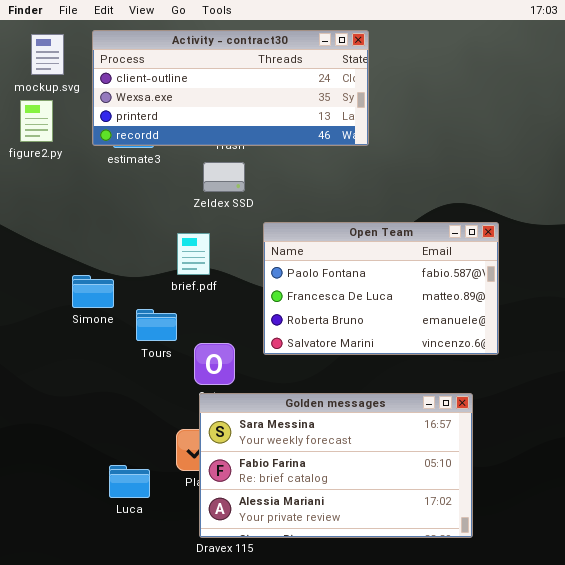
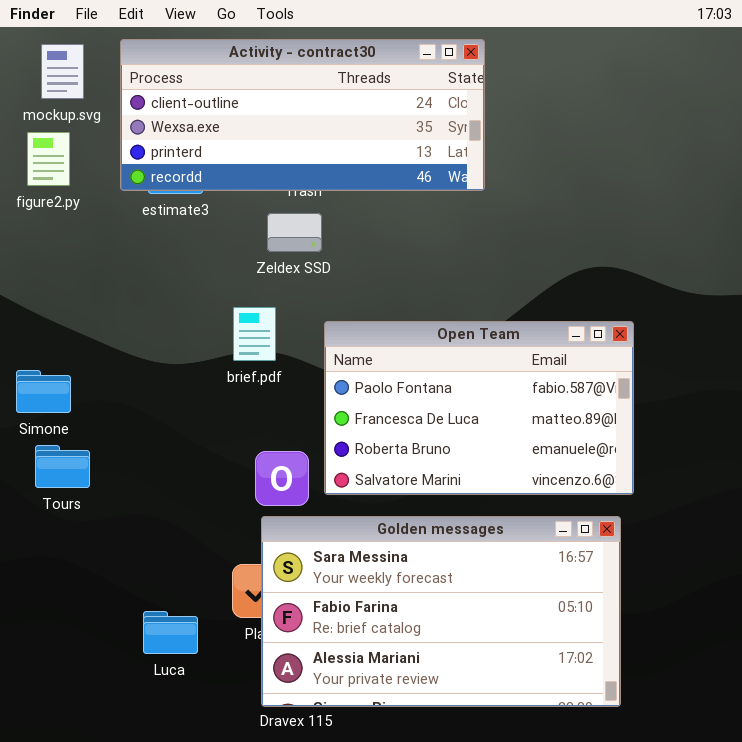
Open Team: [263,222,499,355] -> [324,321,634,495], moved
Simone: [72,275,114,308] -> [16,370,71,413], moved
Tours: [136,309,177,341] -> [35,445,90,488], moved

